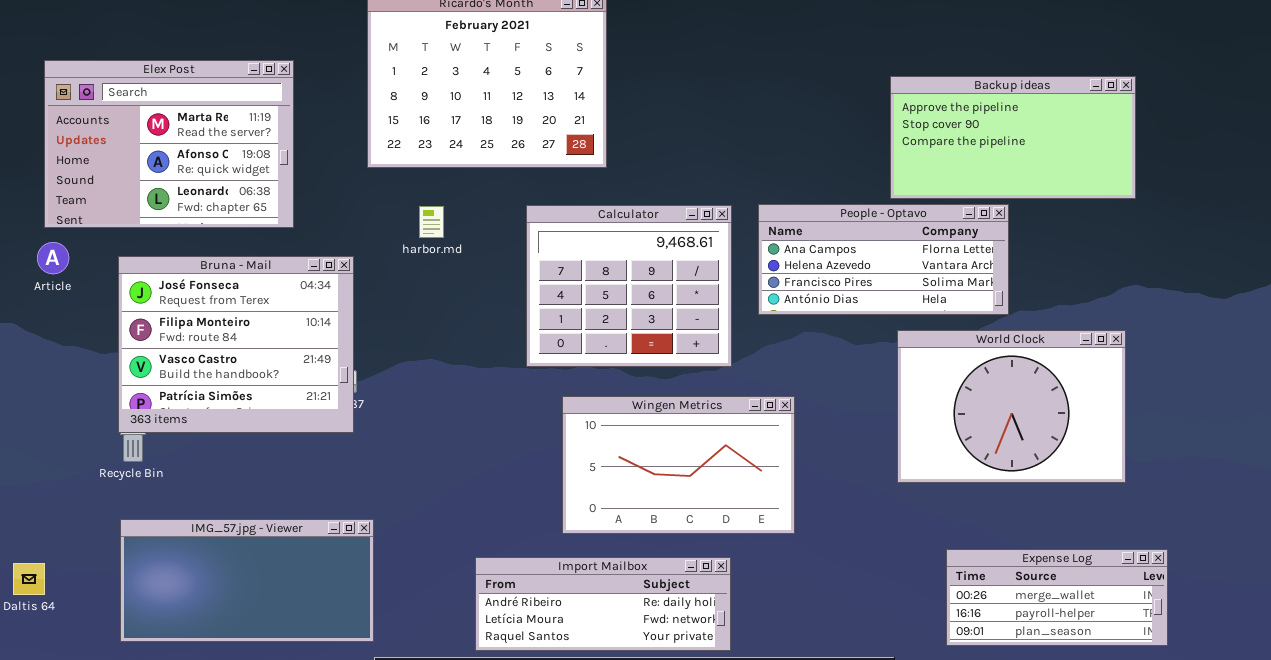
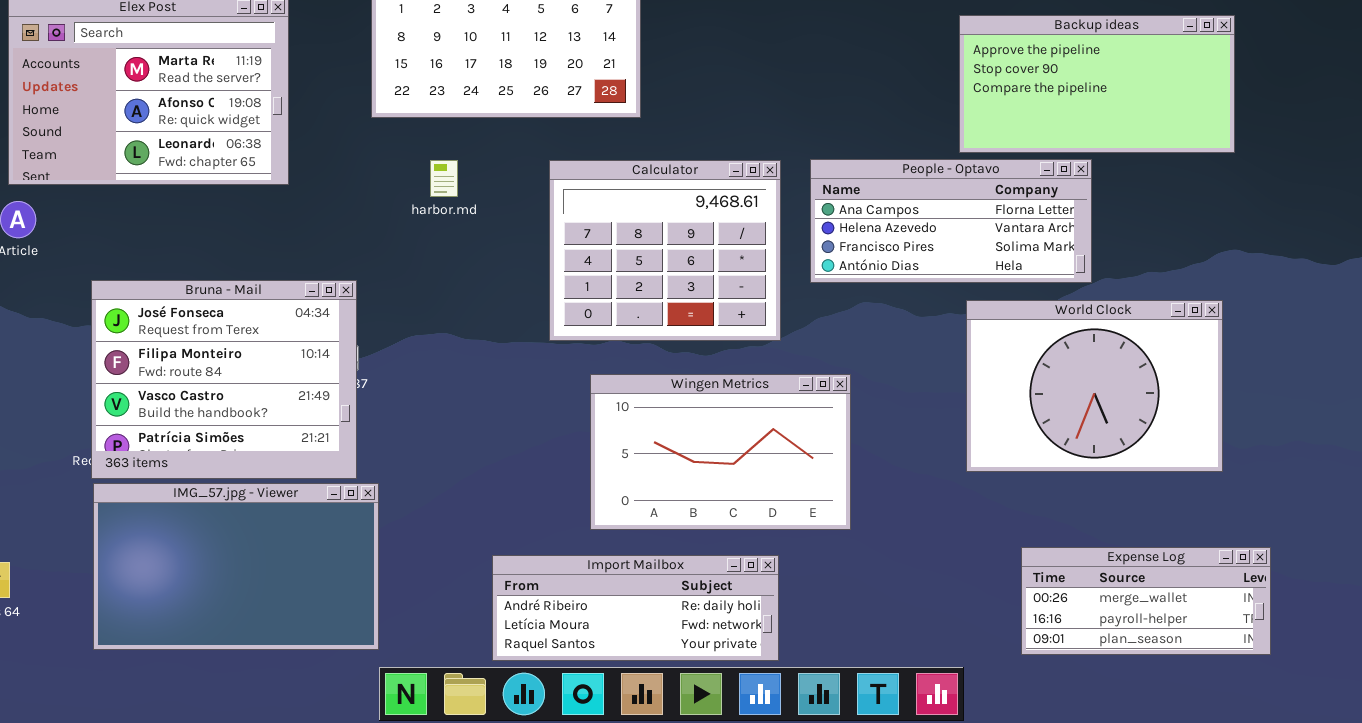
Bruna - Mail: [118,256,354,433] -> [91,280,357,479], moved
IMG_57.jpg - Viewer: [120,519,374,642] -> [93,483,379,650], resized

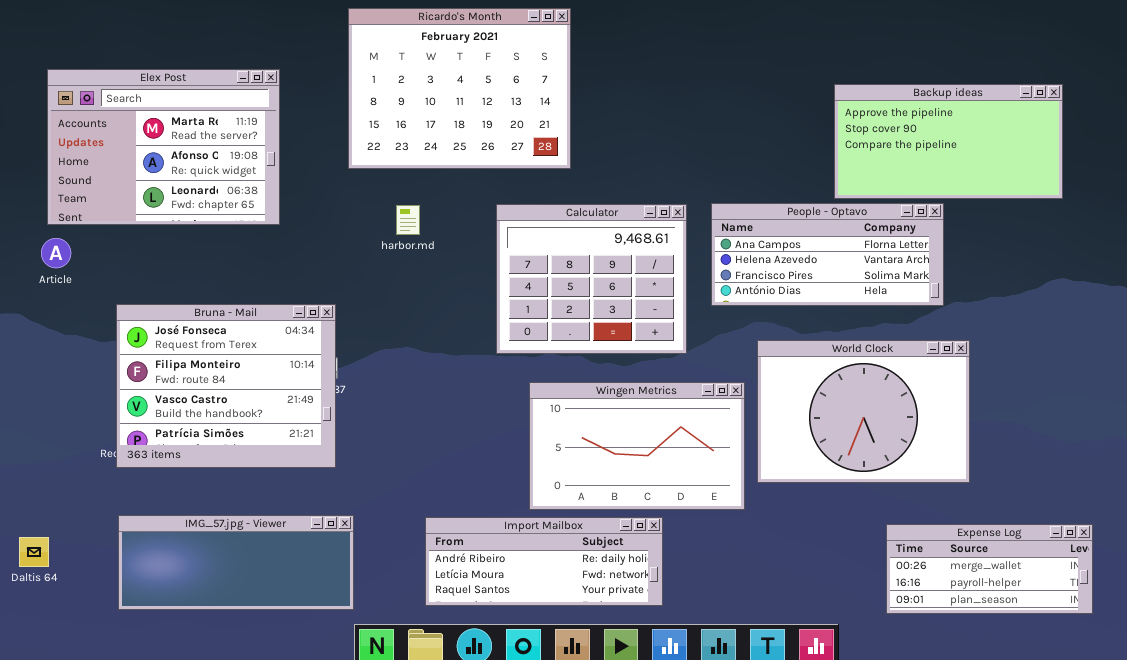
World Clock: [966,300,1223,472] -> [757,340,970,483], moved
IMG_57.jpg - Viewer: [93,483,379,650] -> [118,515,354,610], resized
Import Mailbox: [492,555,779,661] -> [425,517,663,606], moved

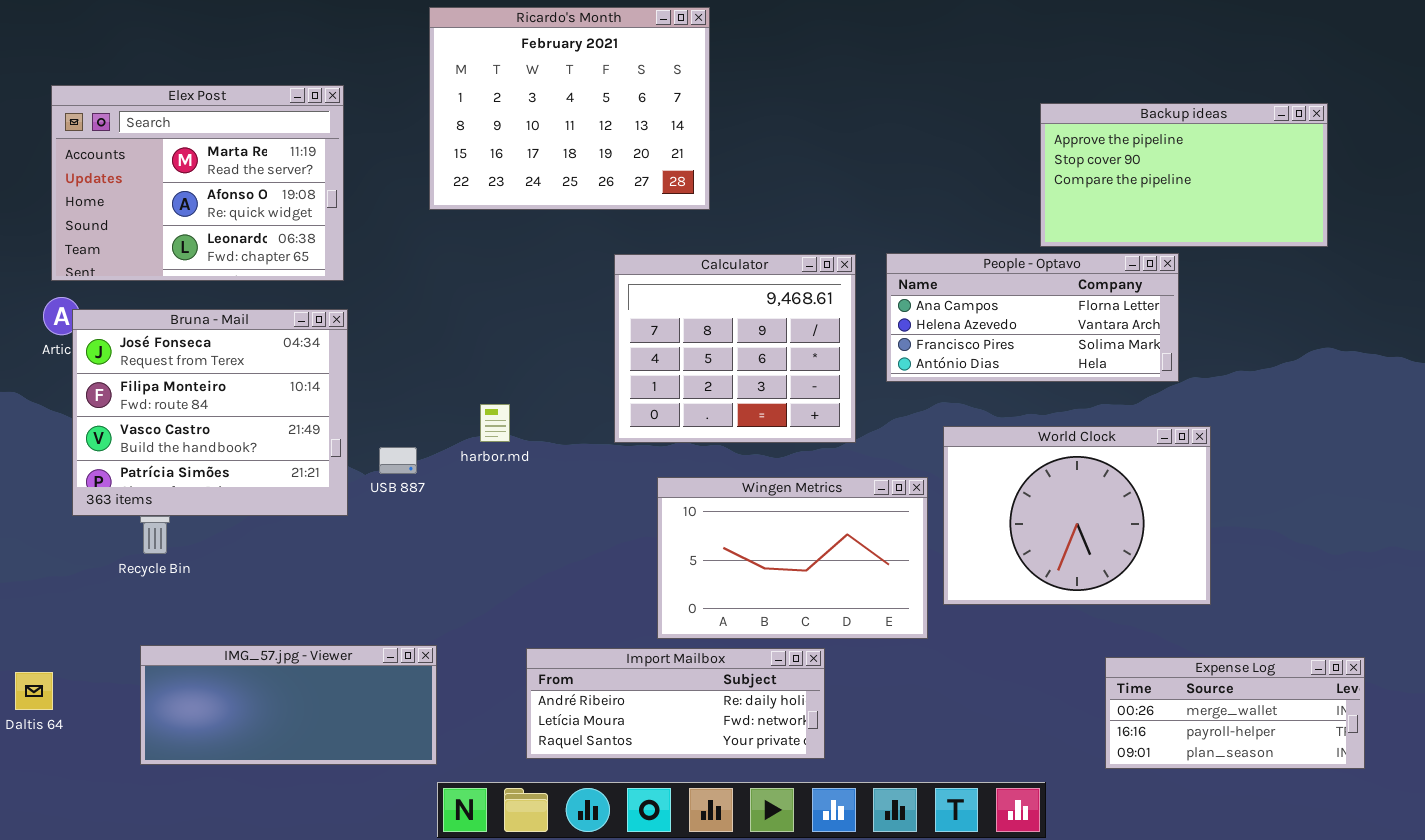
harbor.md: [396,205,420,235] -> [480,404,510,442], moved
Bruna - Mail: [116,304,336,468] -> [72,309,348,516], moved

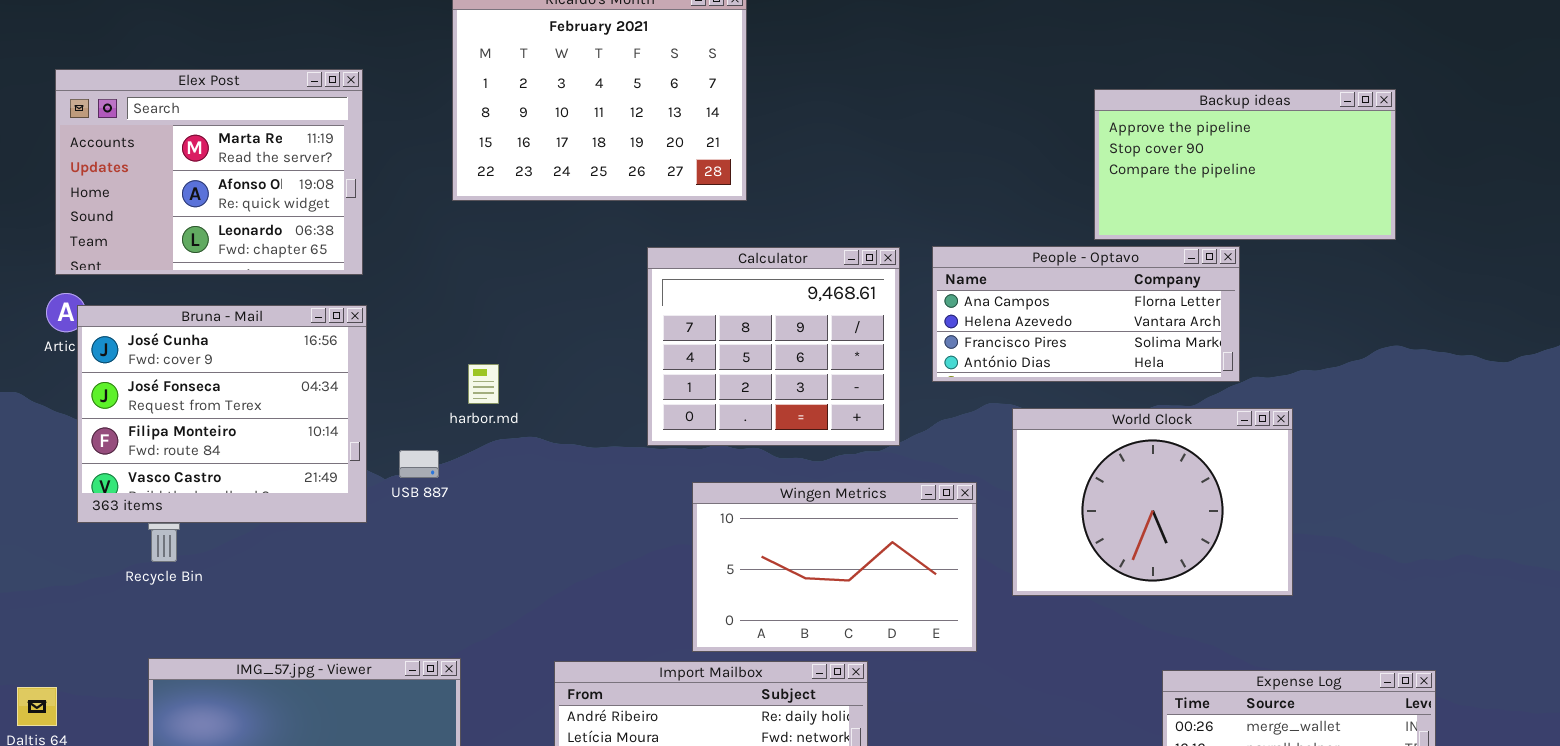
Bruna - Mail: [72,309,348,516] -> [77,305,367,523], scrolled up 1 row
harbor.md: [480,404,510,442] -> [468,364,499,404], moved
World Clock: [943,426,1211,605] -> [1012,408,1293,596], moved

